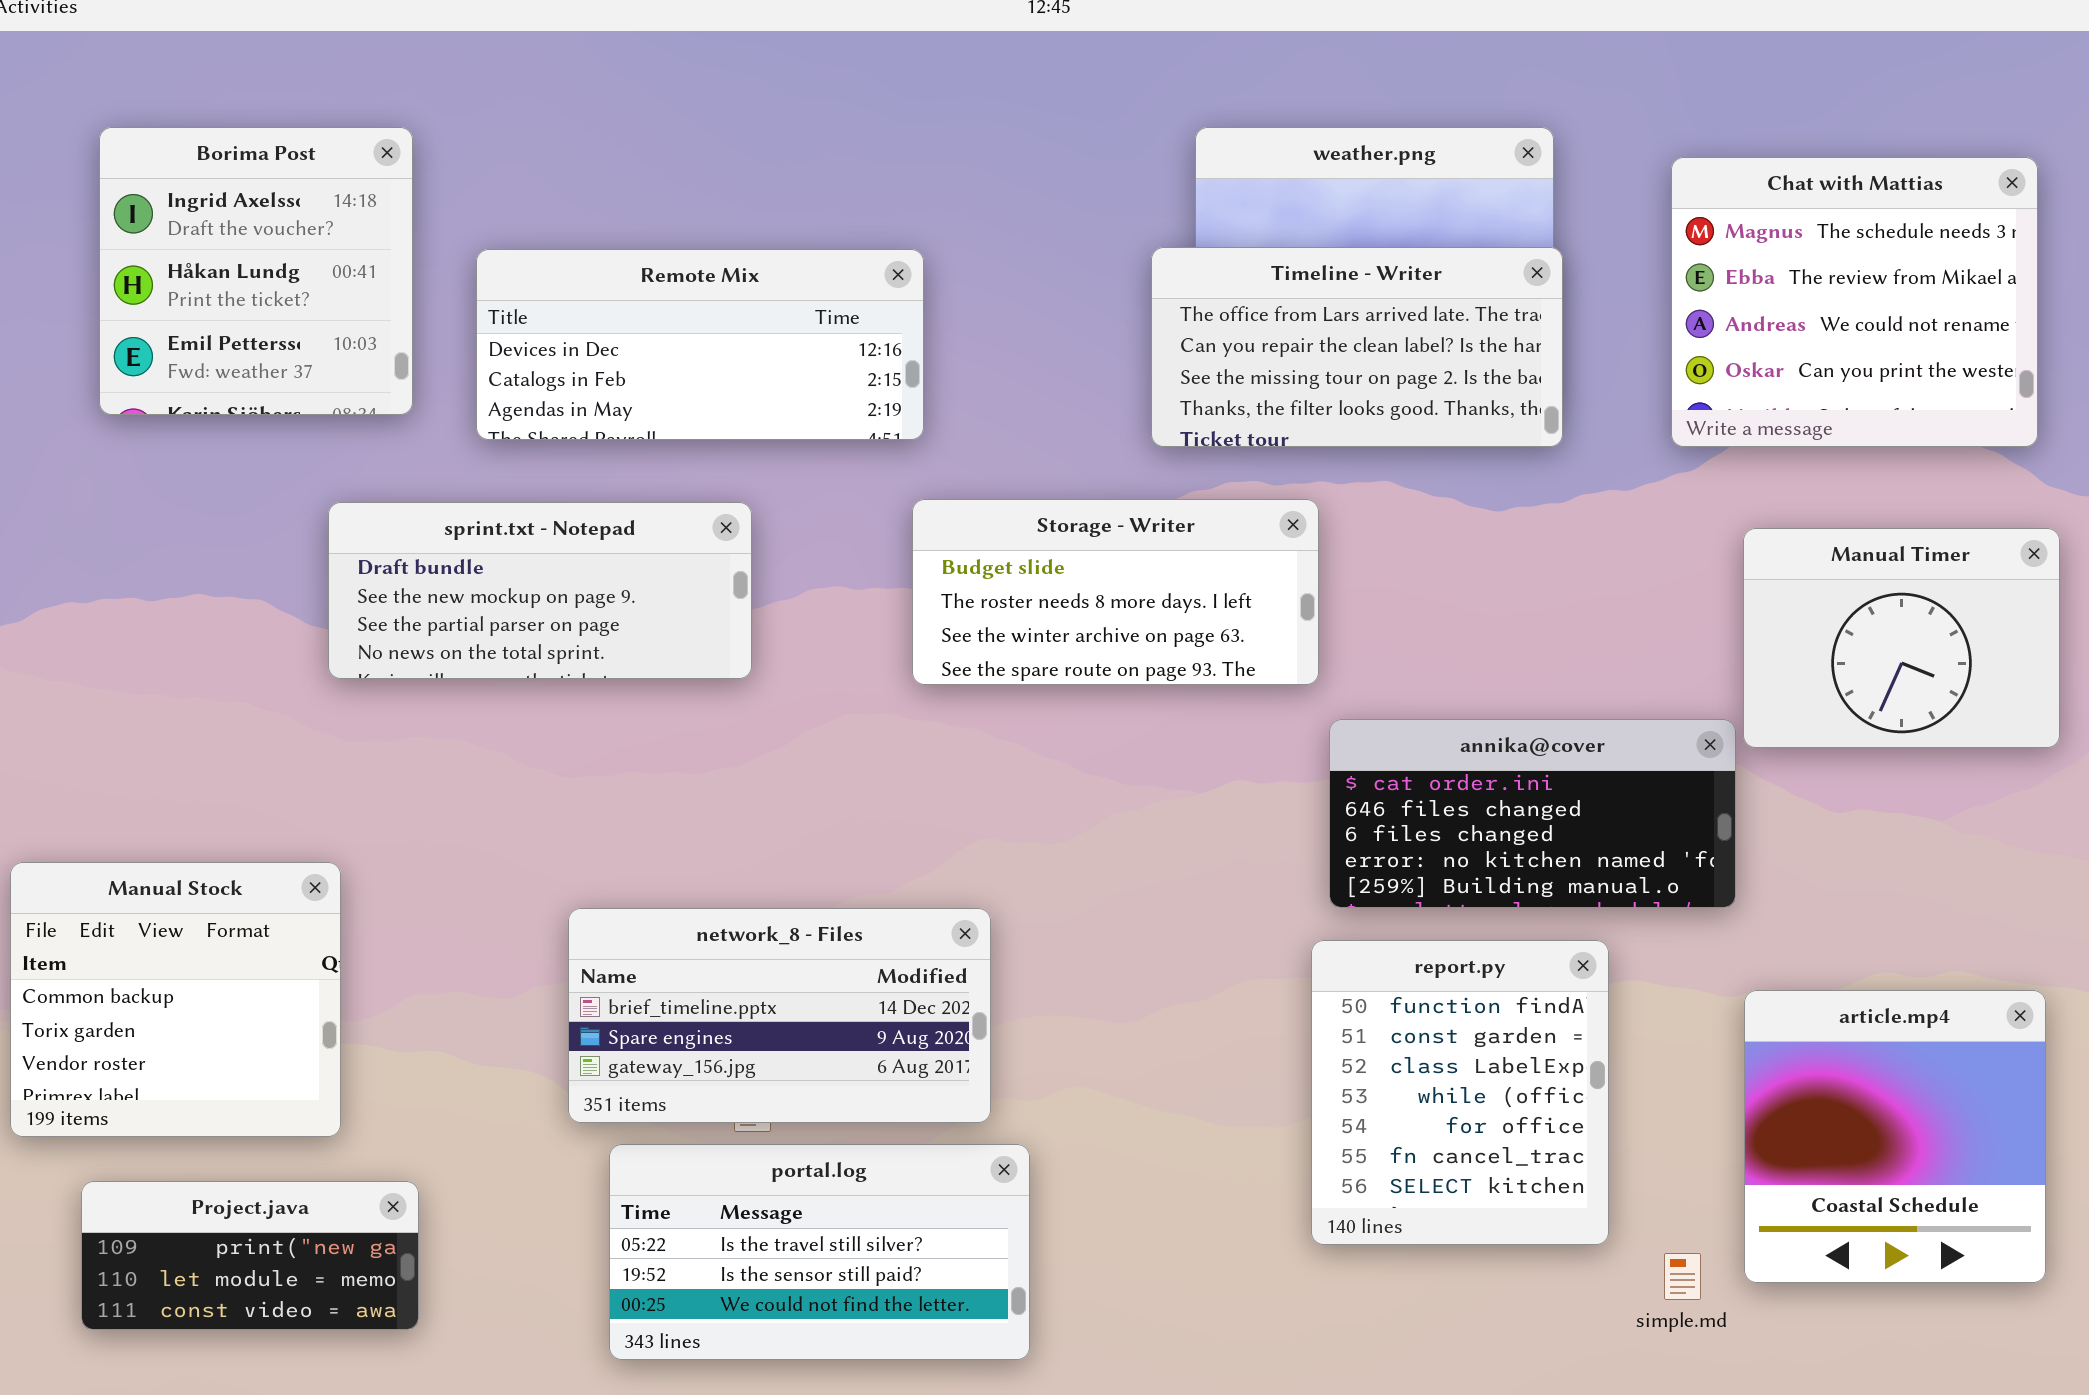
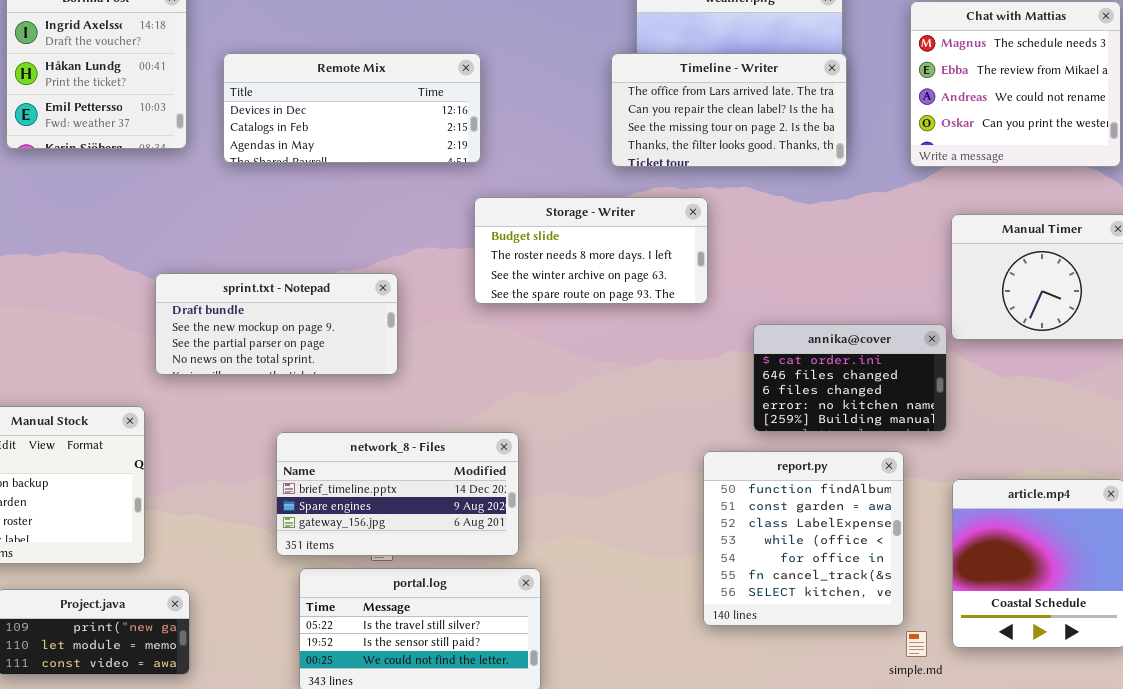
sprint.txt - Notepad: [328,502,752,679] -> [155,273,398,375], moved
annika@cover: [1329,719,1736,908] -> [753,324,947,432], resized
report.py: [1311,940,1609,1245] -> [703,451,904,626], resized

